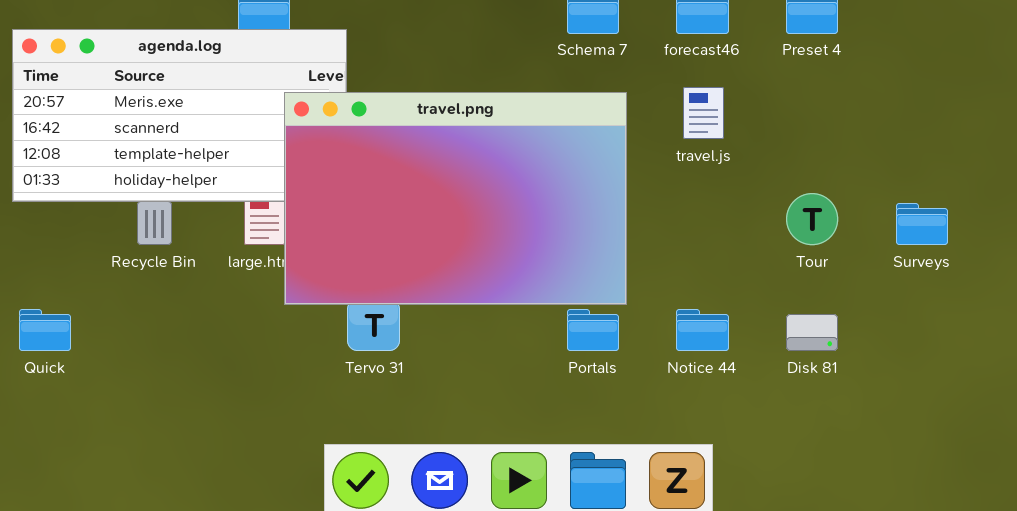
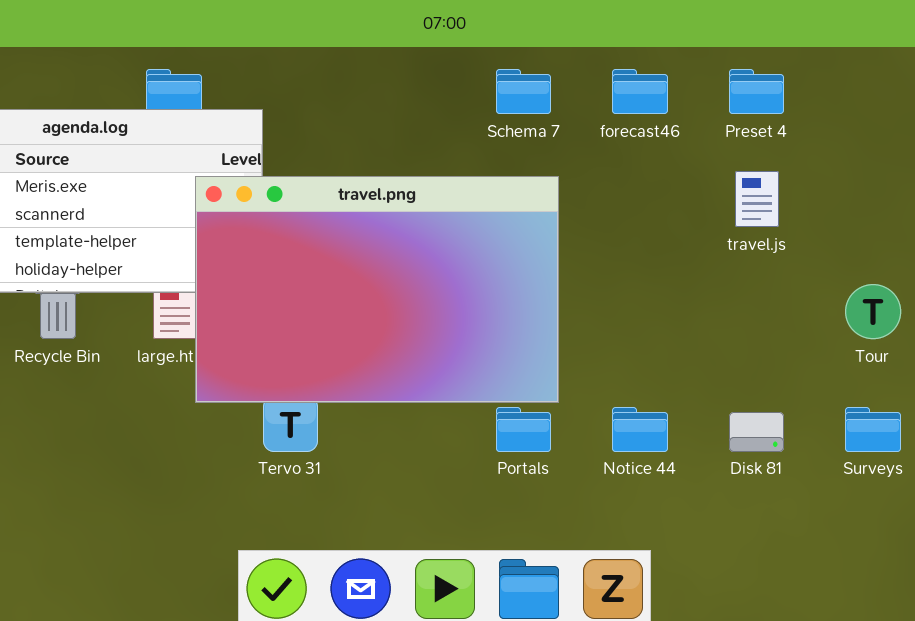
travel.js: [683,87,724,139] -> [735,171,779,227], moved
Tour: [786,193,838,245] -> [845,284,901,339], moved
Surveys: [896,203,948,245] -> [845,407,901,452], moved

